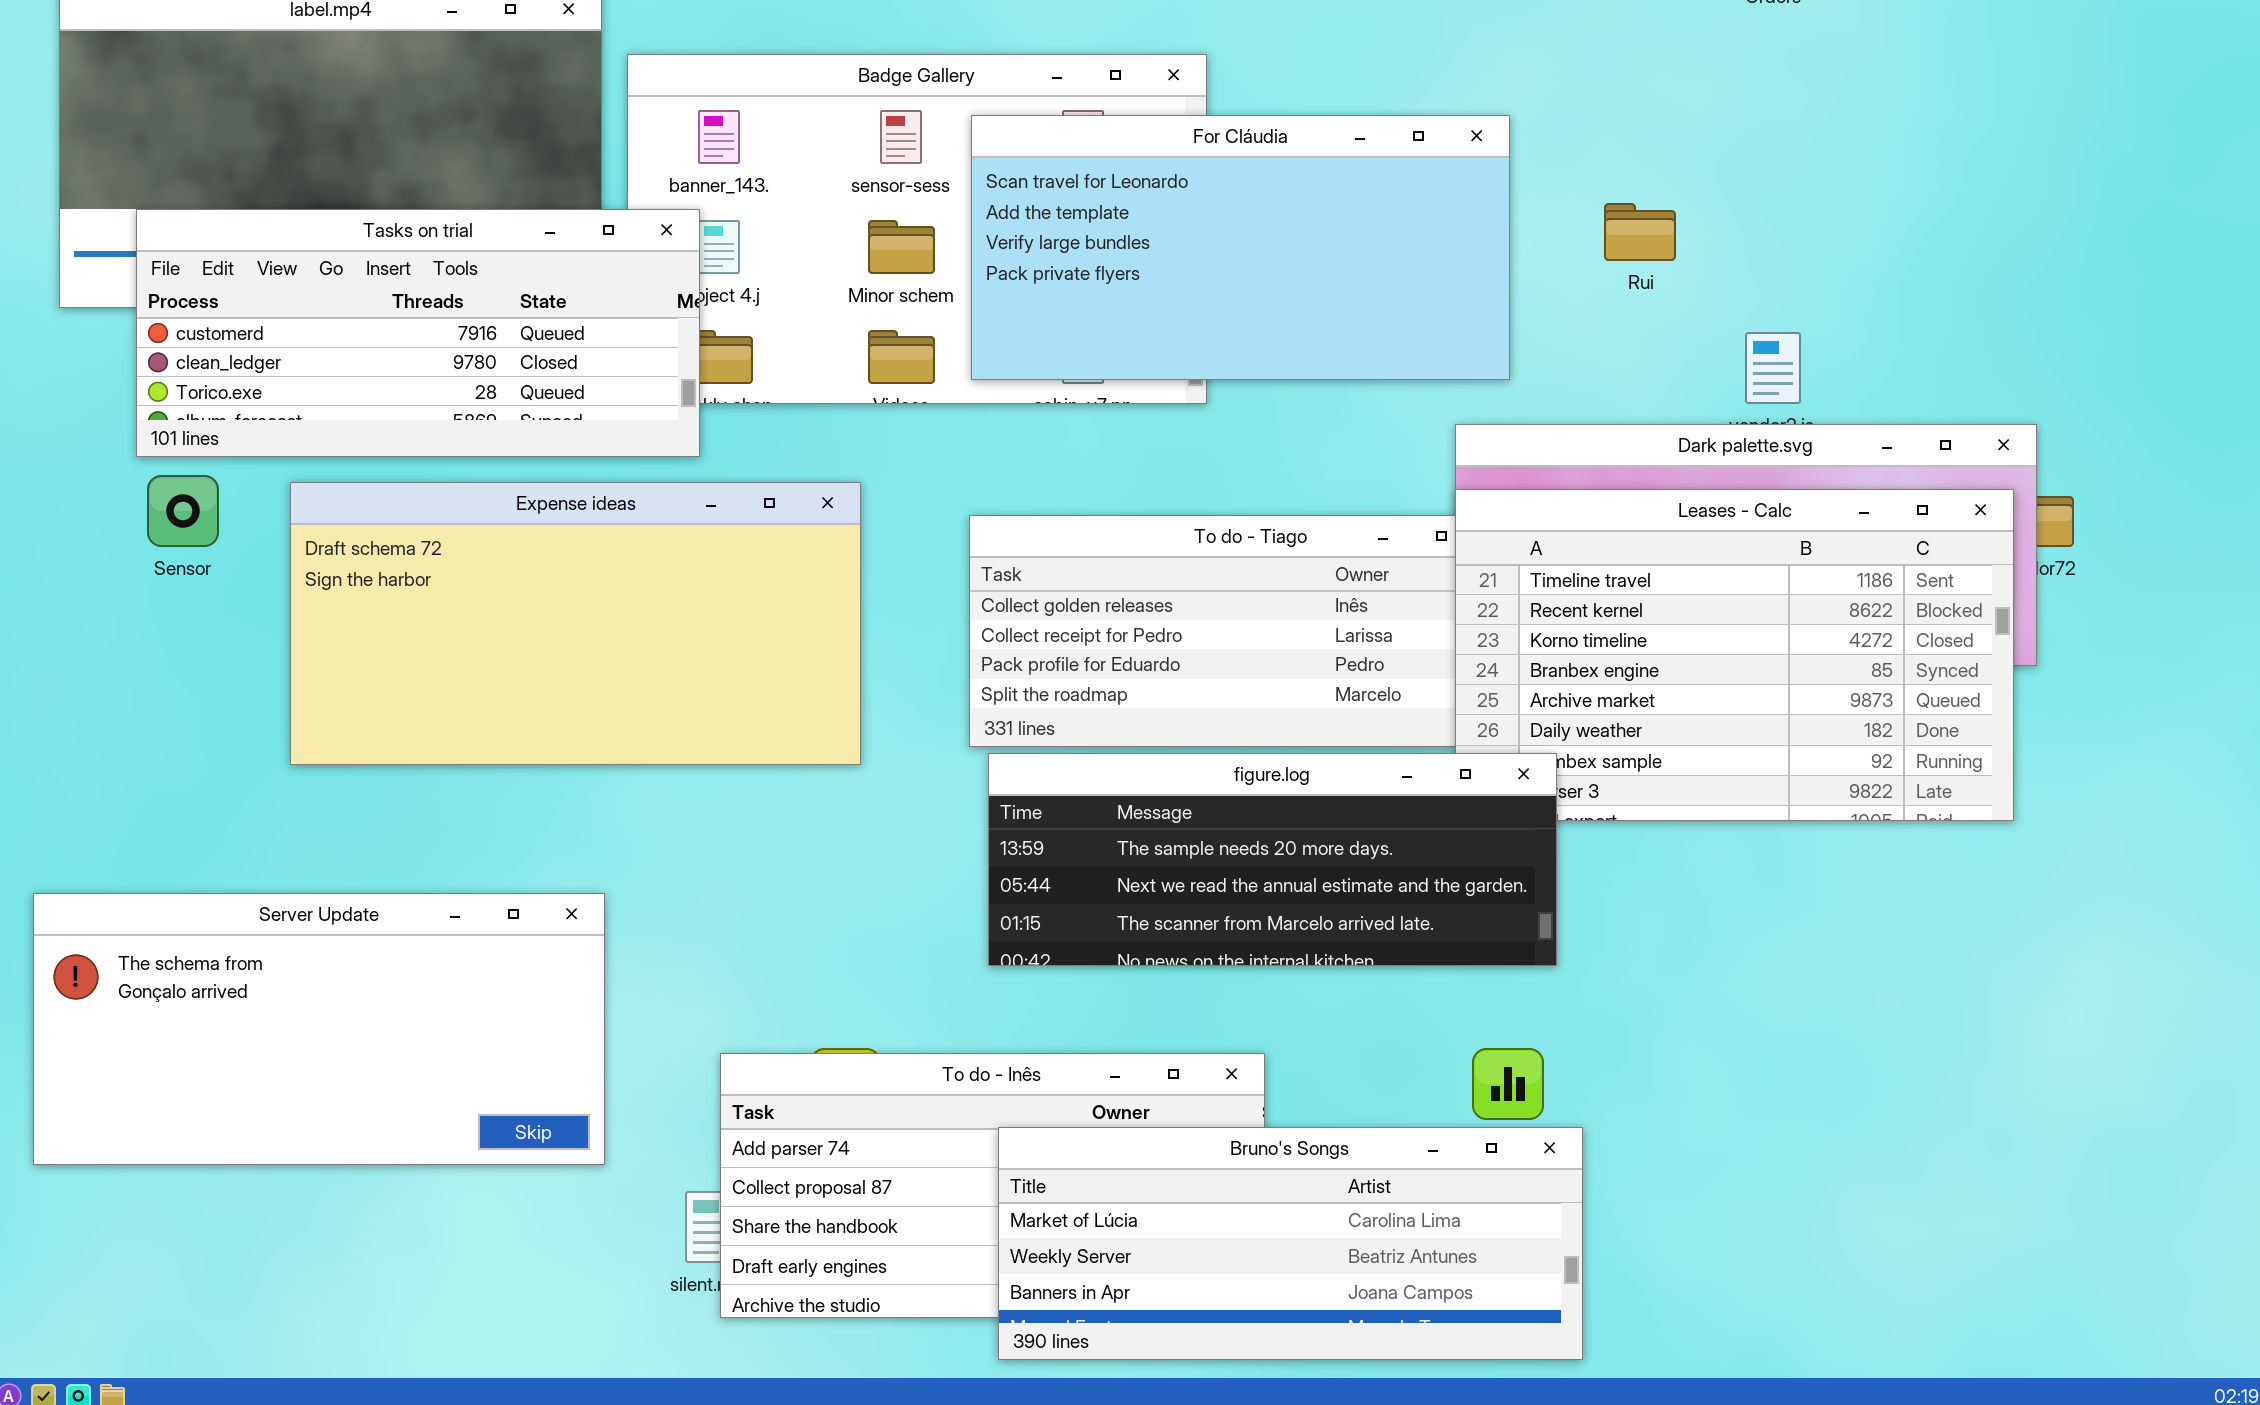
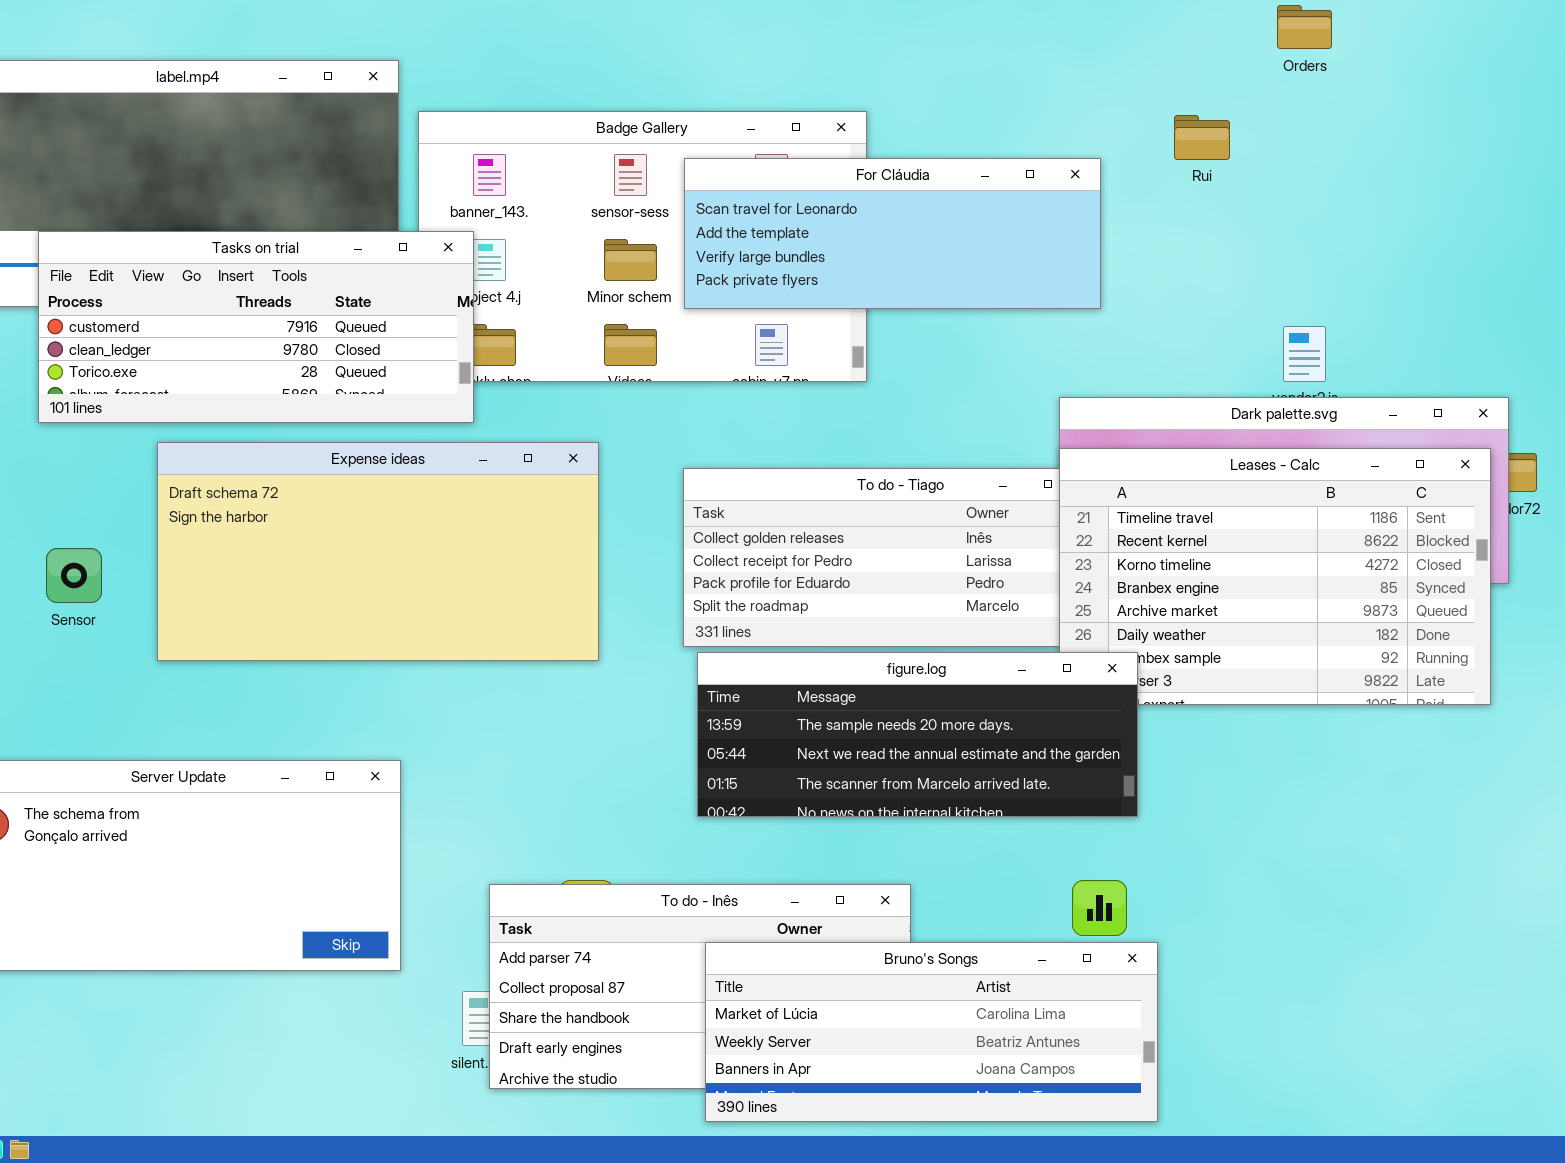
For Cláudia: [971,115,1510,380] -> [684,158,1101,309], resized
Rui: [1604,203,1676,261] -> [1174,115,1230,160], moved
Sensor: [147,475,219,547] -> [46,548,102,603], moved

